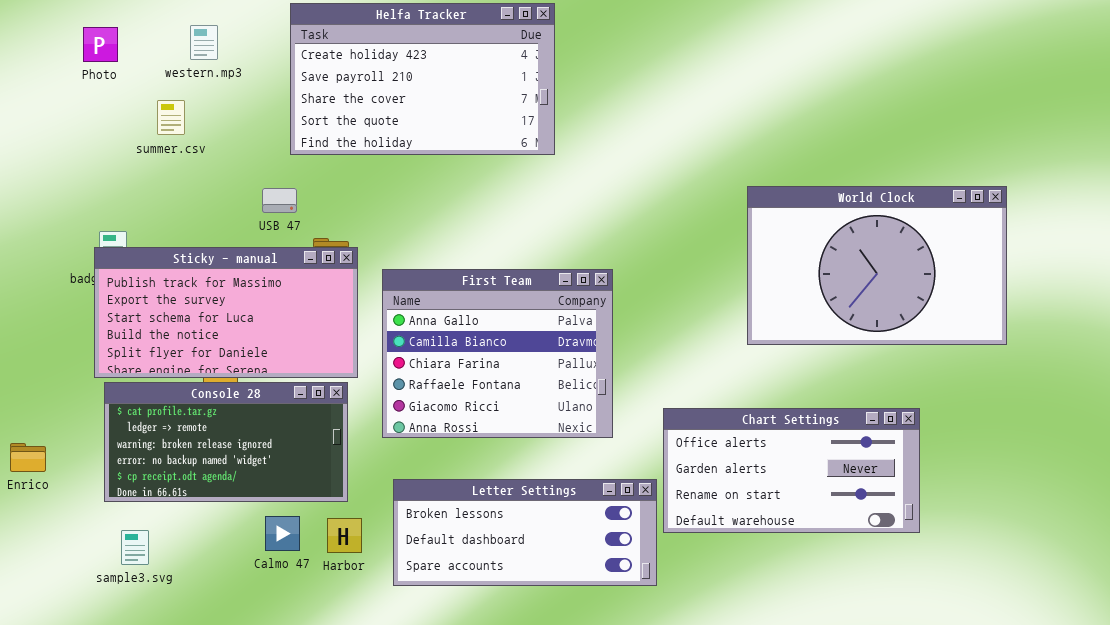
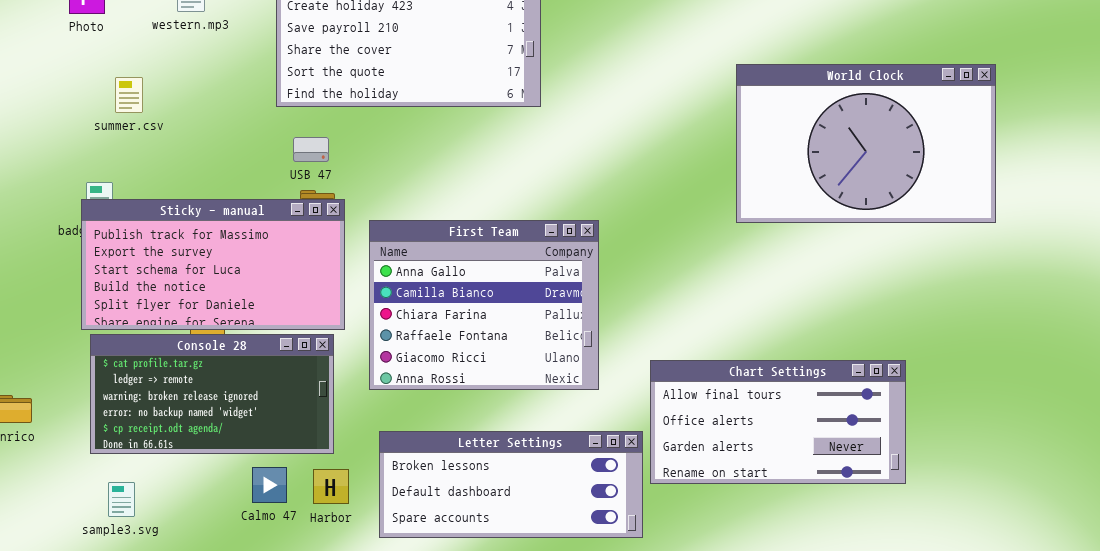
summer.csv: [157,100,185,135] -> [115,77,143,113], moved
World Clock: [747,186,1007,345] -> [736,64,996,223], moved
USB 47: [262,188,297,213] -> [293,137,329,162], moved
Chart Settings: [663,408,920,533] -> [650,360,906,484], scrolled up 1 row

